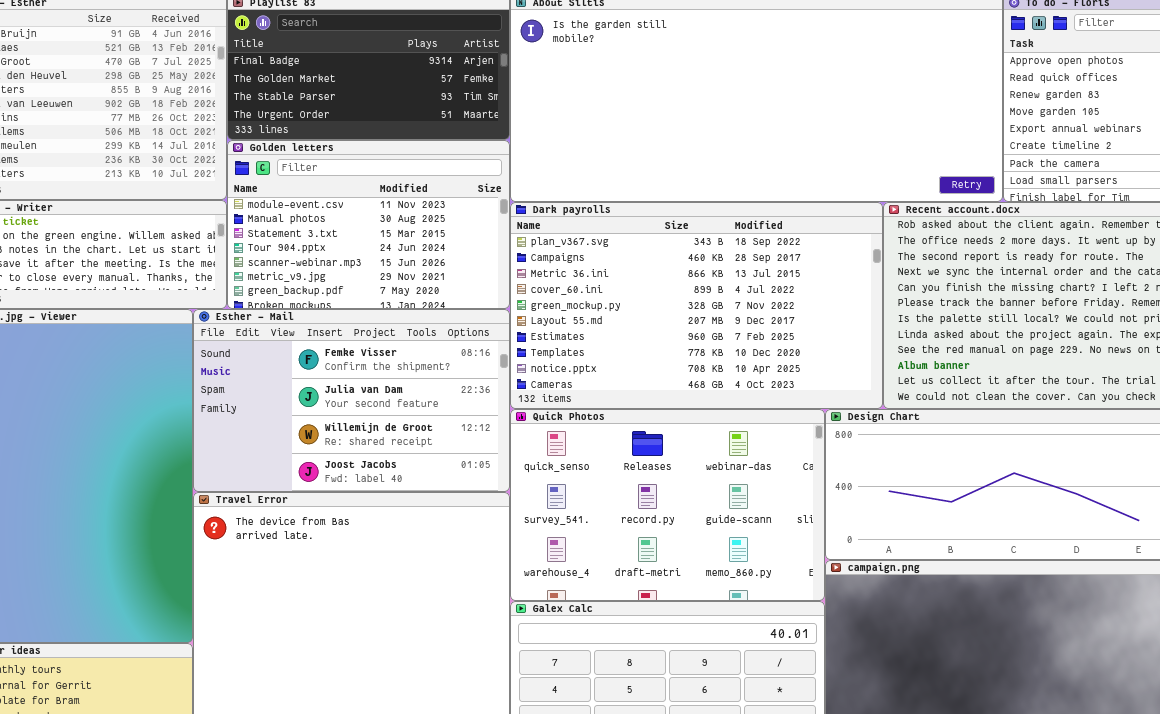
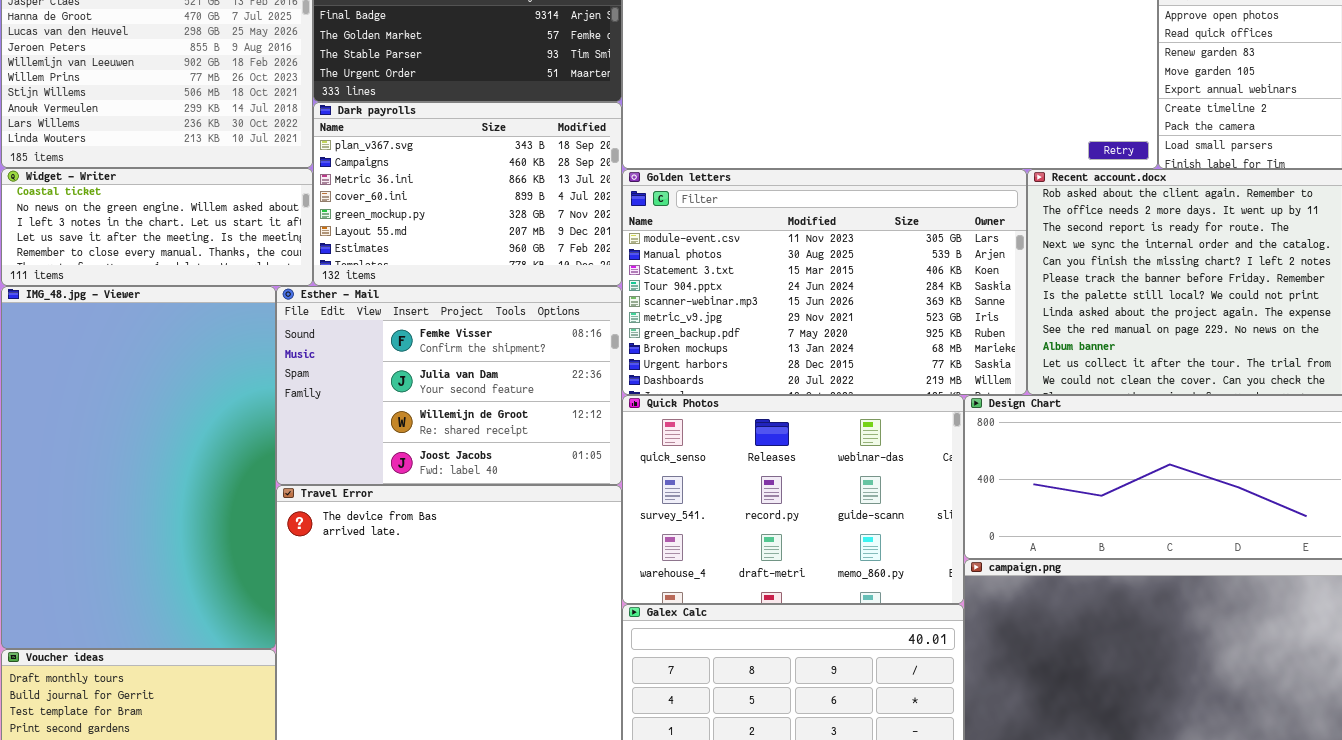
Golden letters: [227,140,510,309] -> [622,169,1027,395], moved, resized
Dark payrolls: [510,202,883,409] -> [313,102,622,286], moved, resized

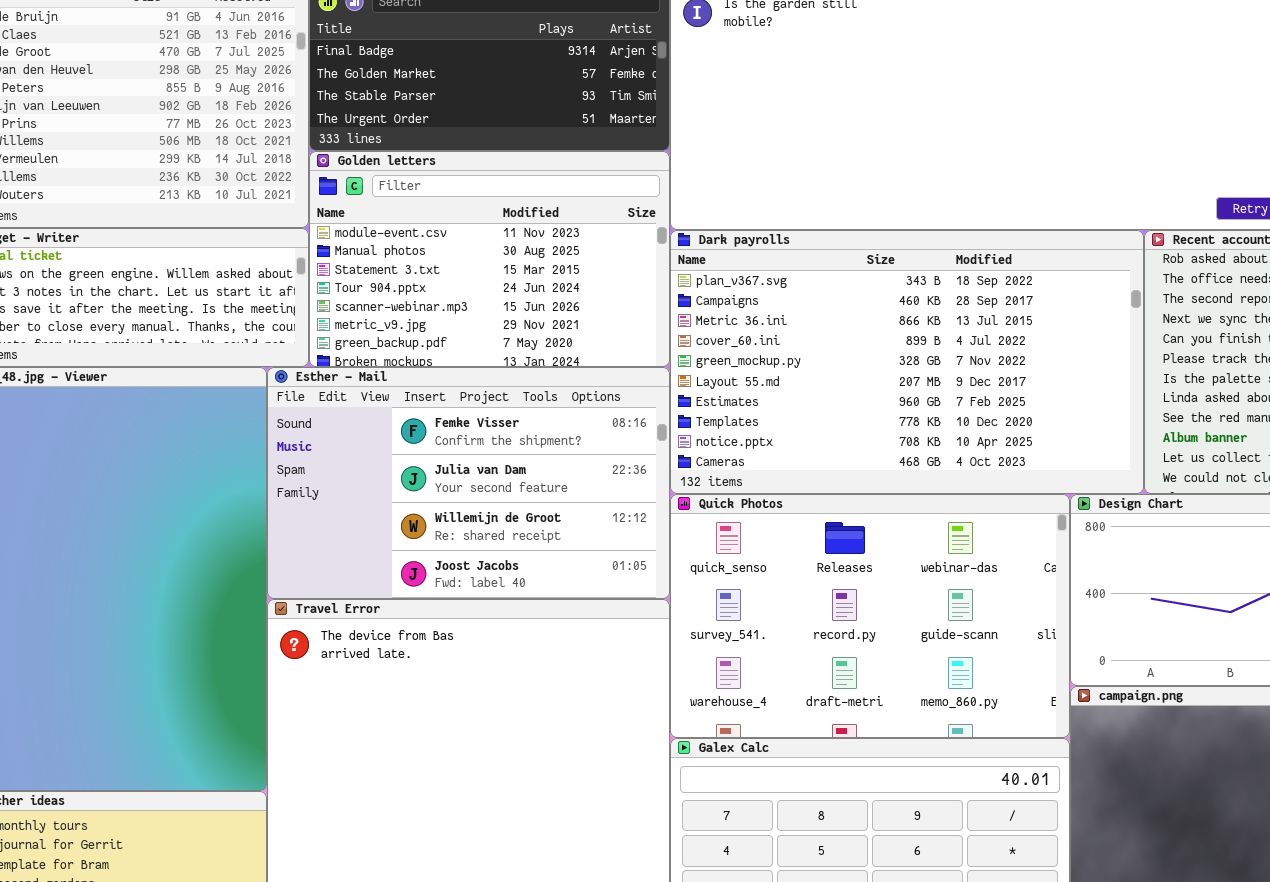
Dark payrolls: [313,102,622,286] -> [670,230,1144,494], moved, resized
Golden letters: [622,169,1027,395] -> [309,151,670,367], moved, resized

